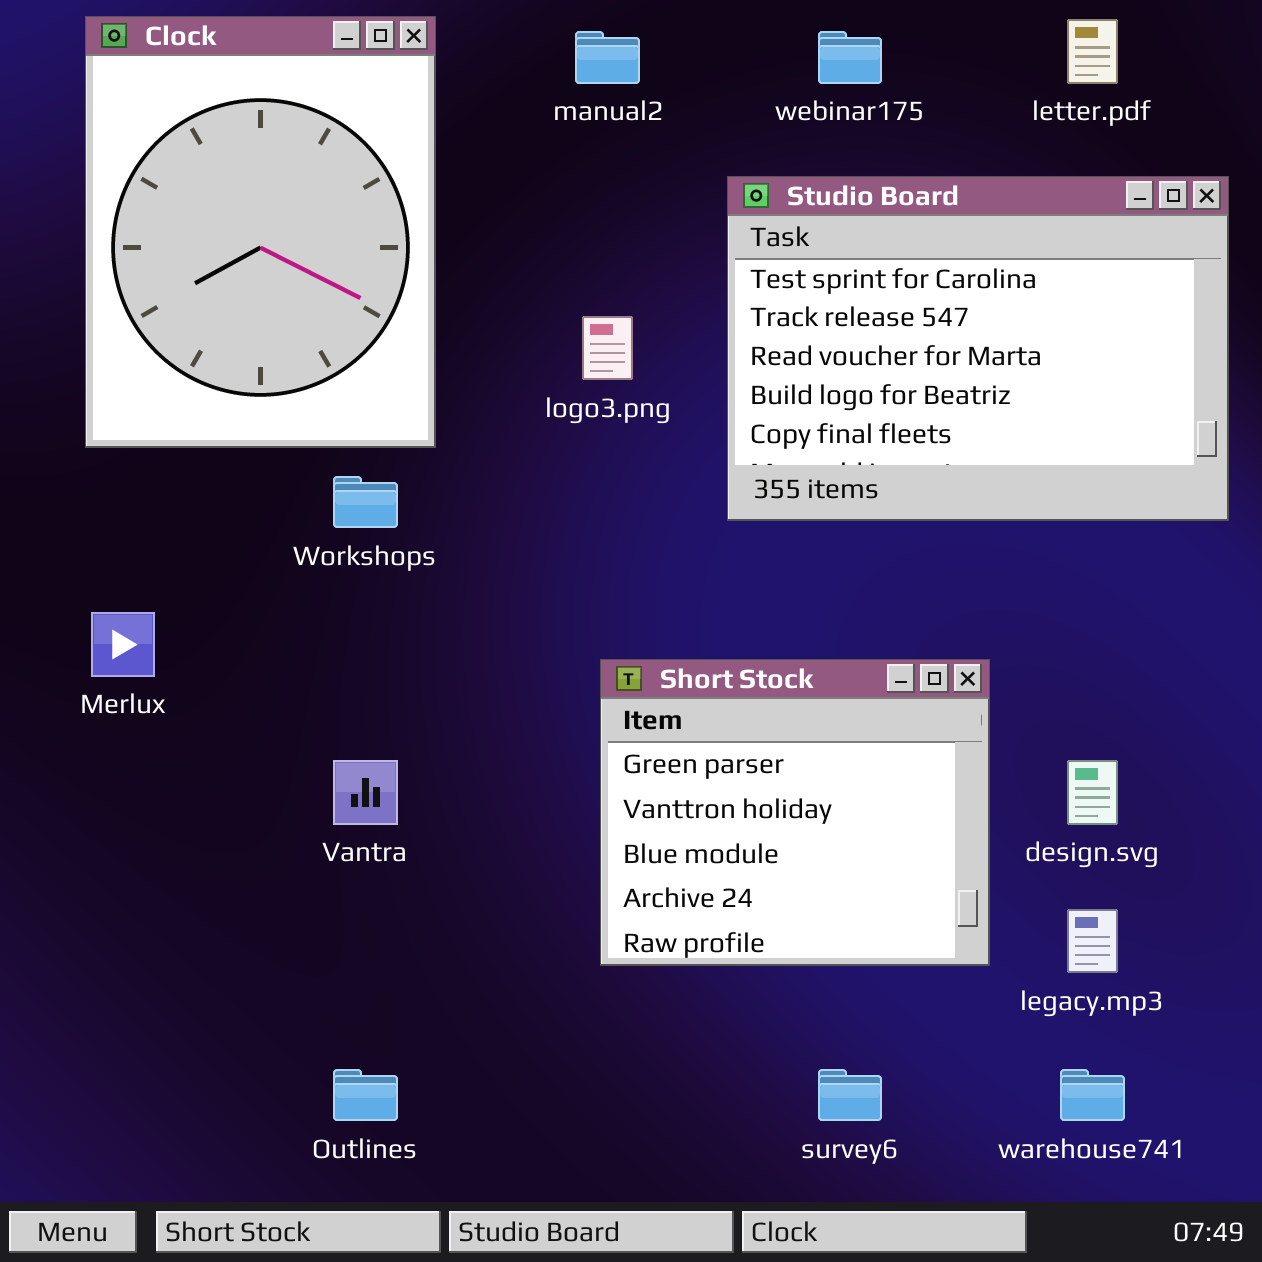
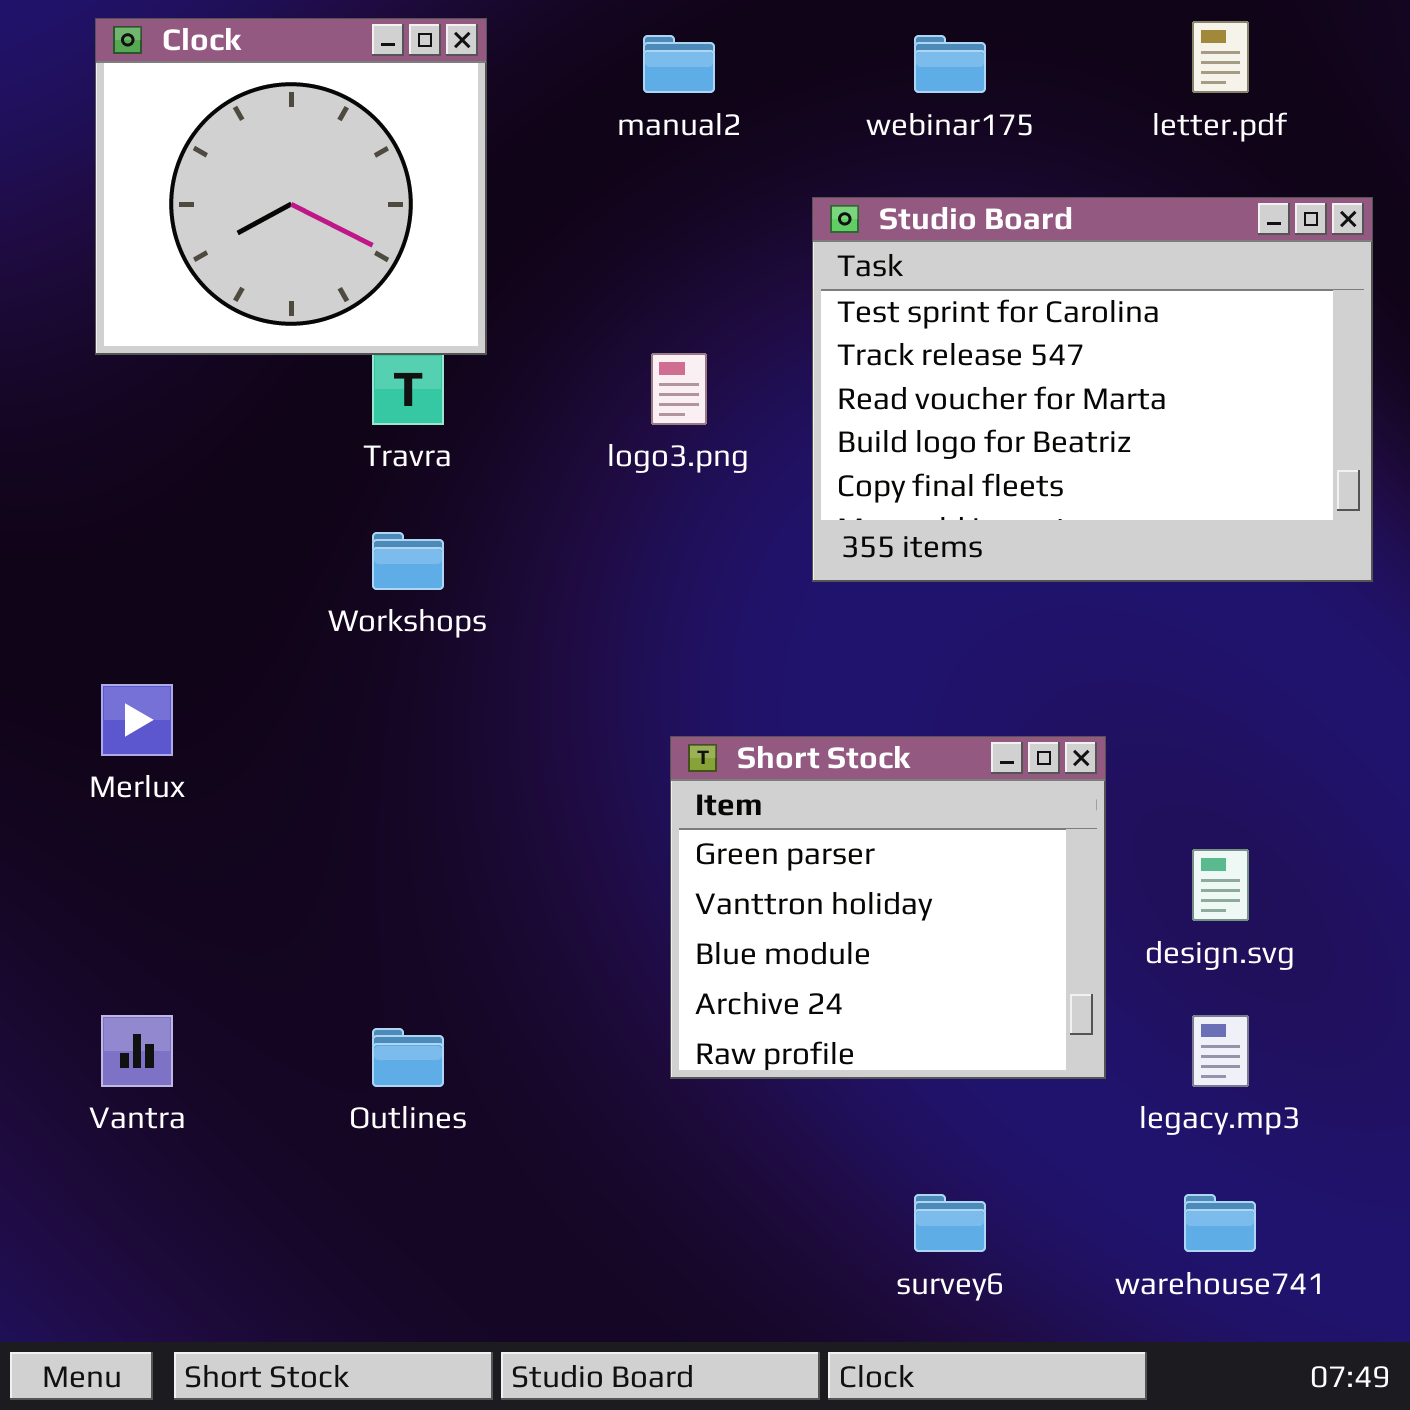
Clock: [85,16,436,448] -> [95,18,487,355], resized
Vantra: [333,760,398,825] -> [101,1015,173,1087], moved
Outlines: [333,1069,398,1121] -> [372,1028,444,1087], moved

